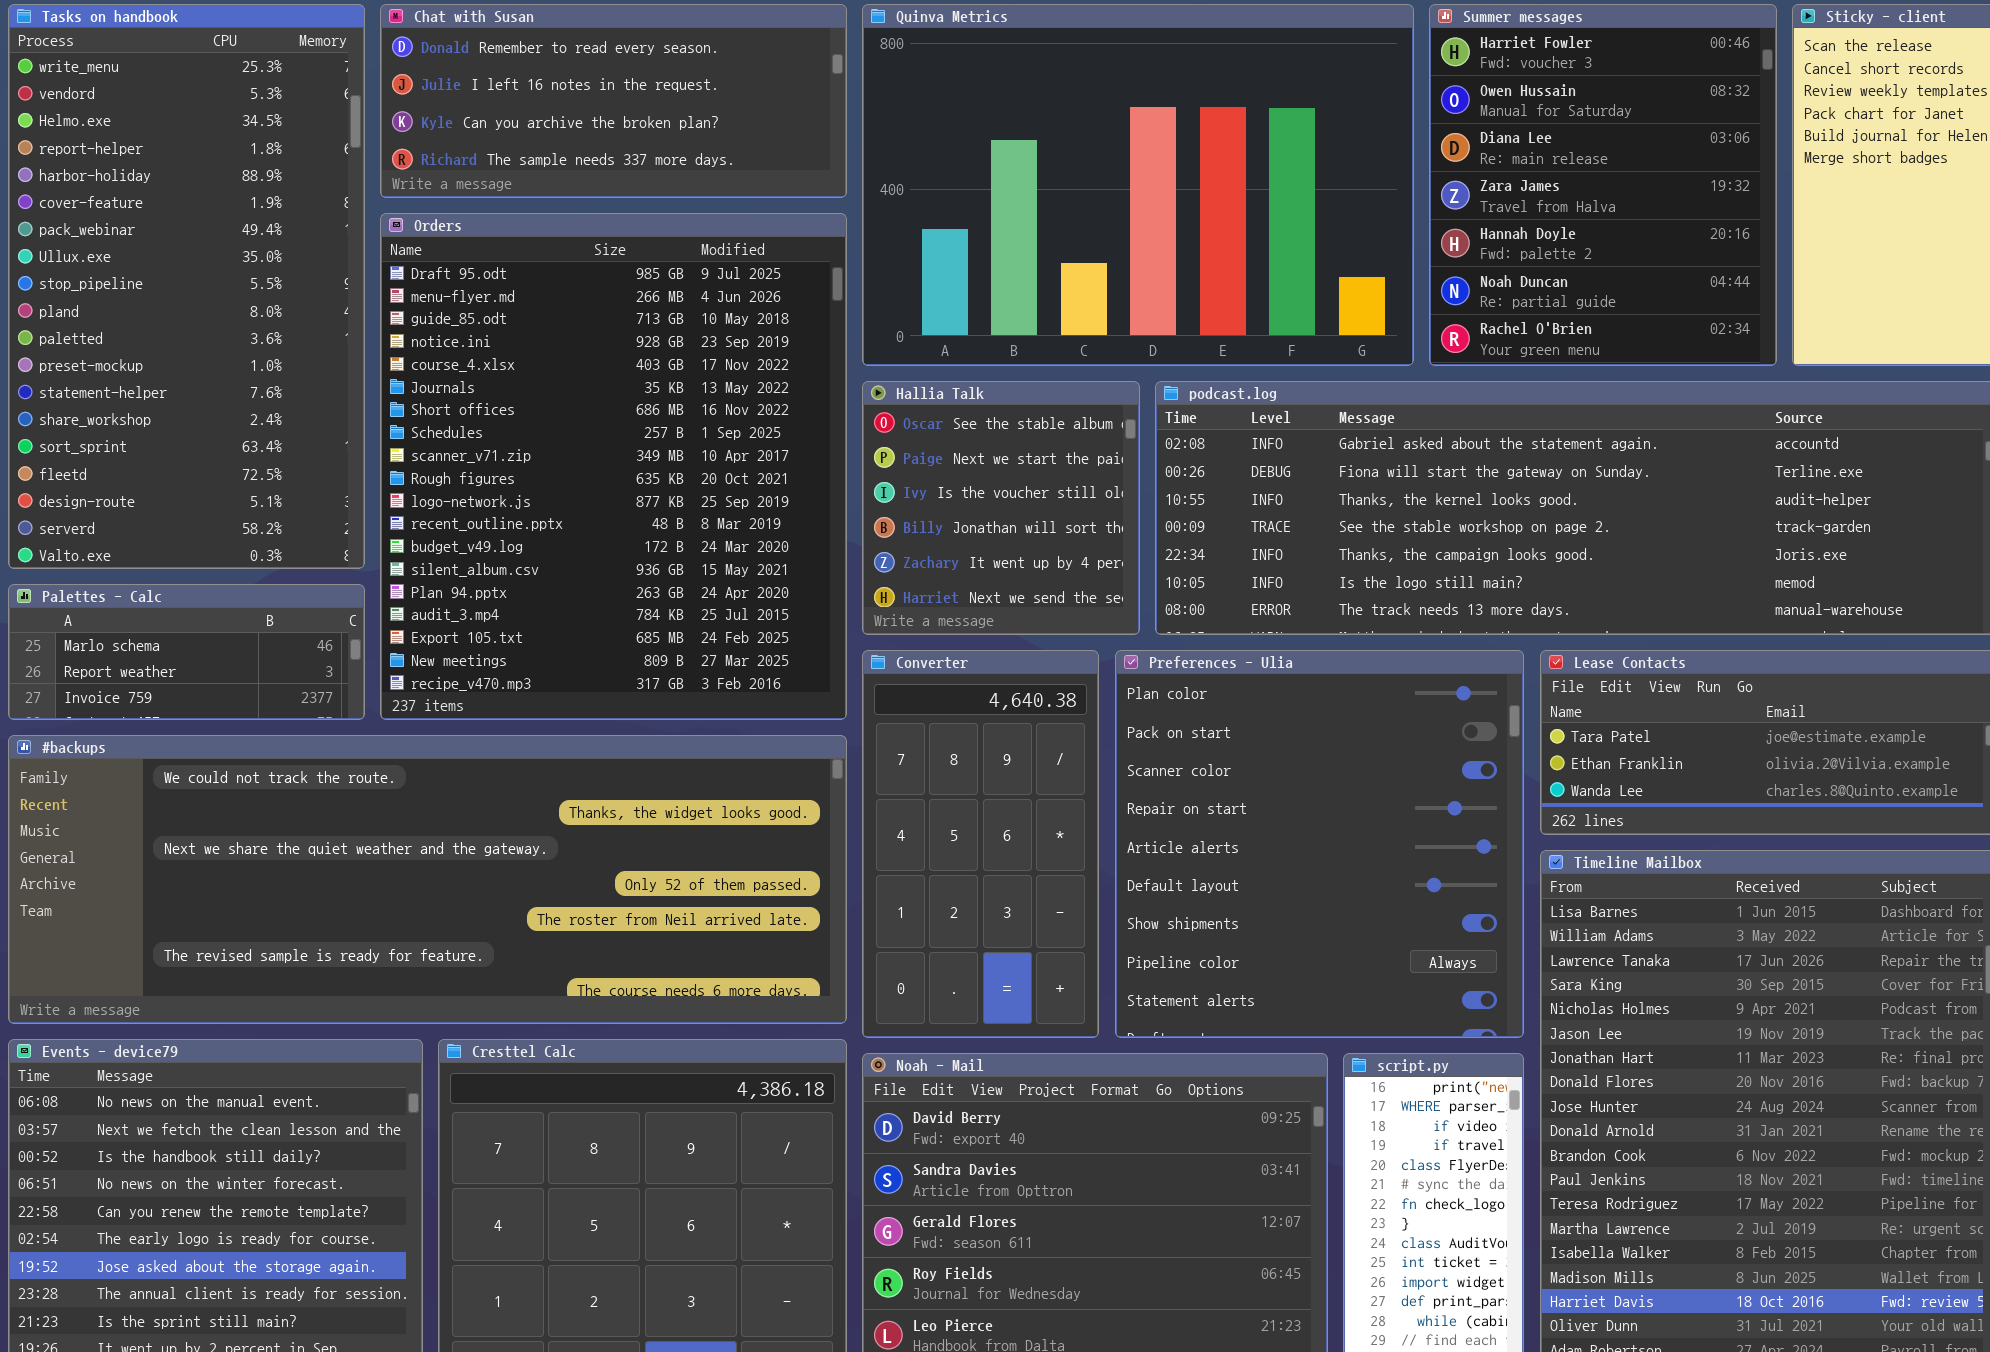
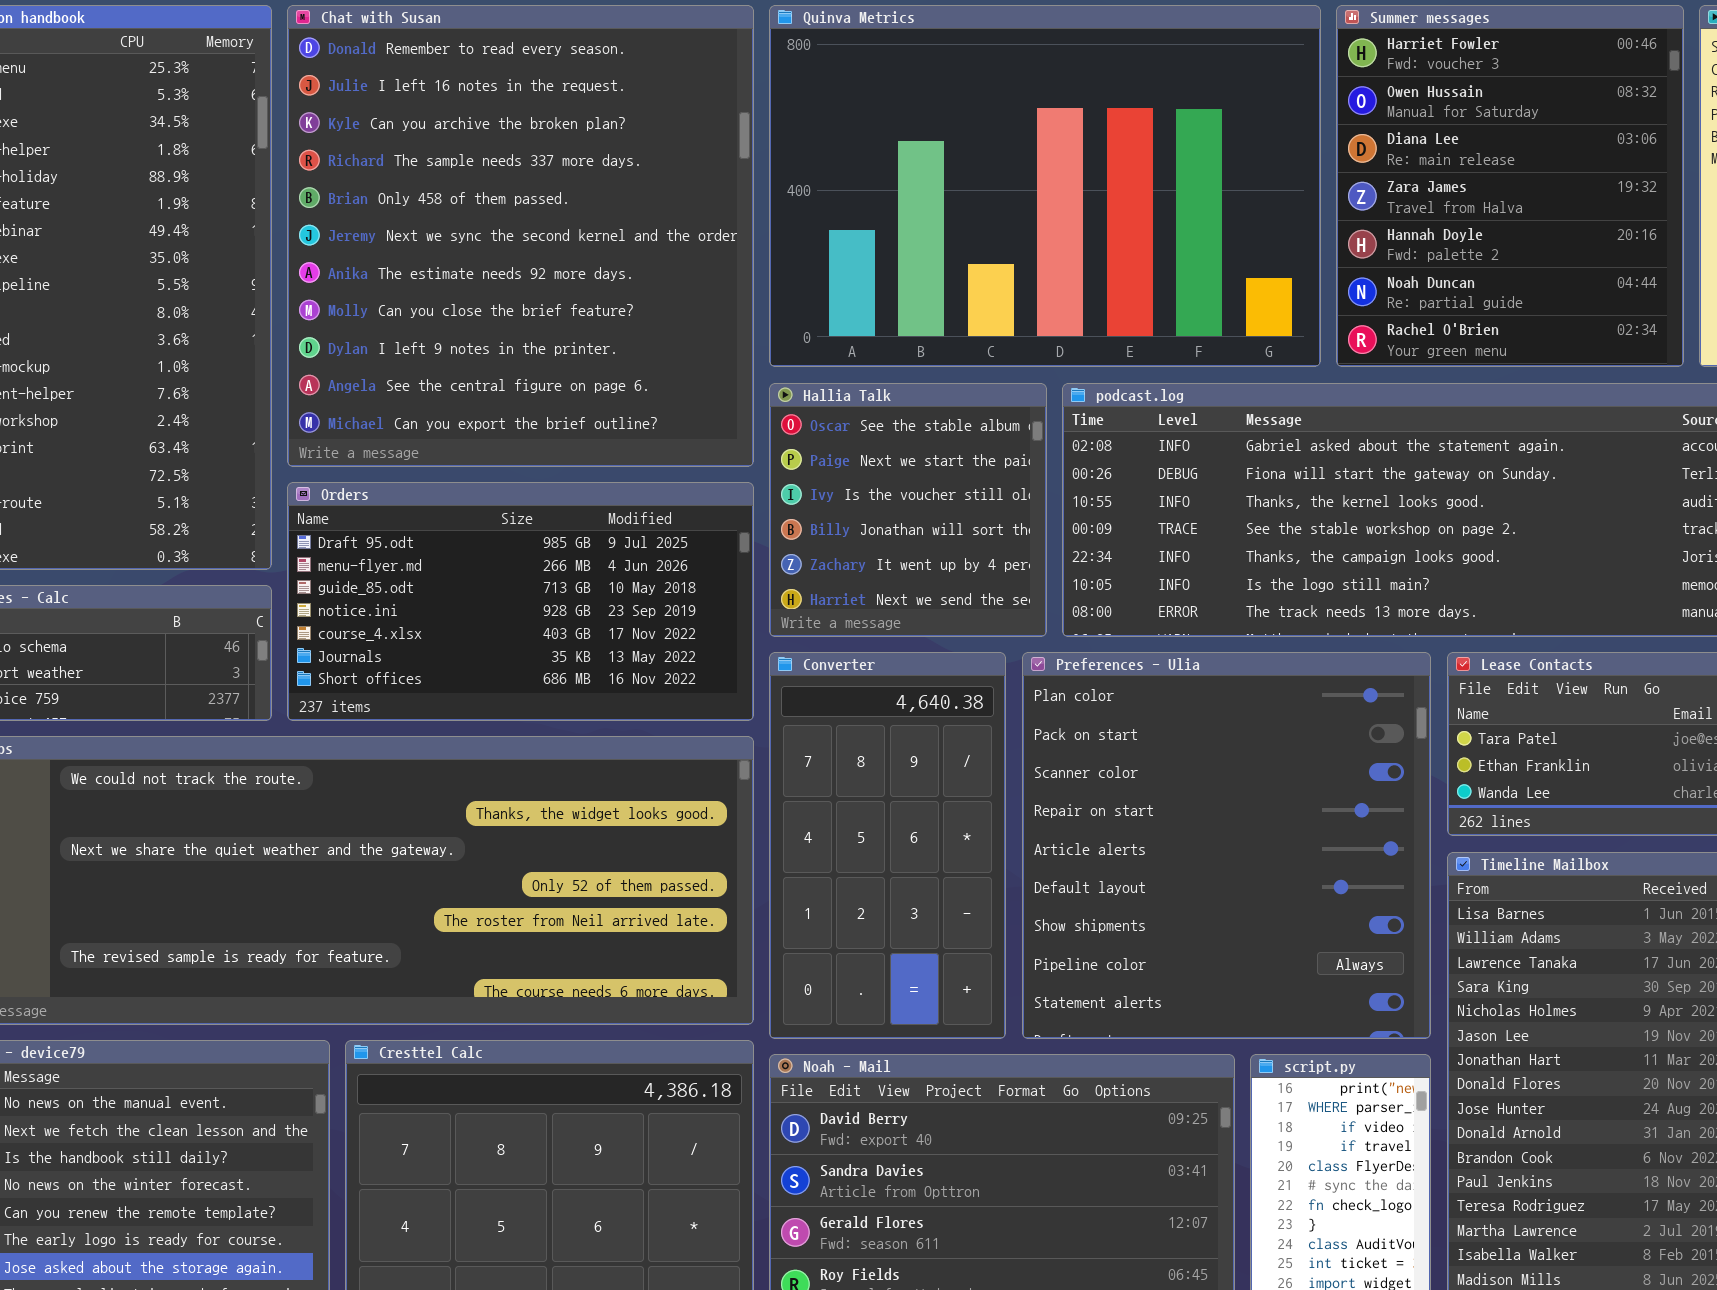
Chat with Susan: [380,4,847,198] -> [287,5,754,467], resized
Orders: [380,213,847,720] -> [287,482,754,721], resized

